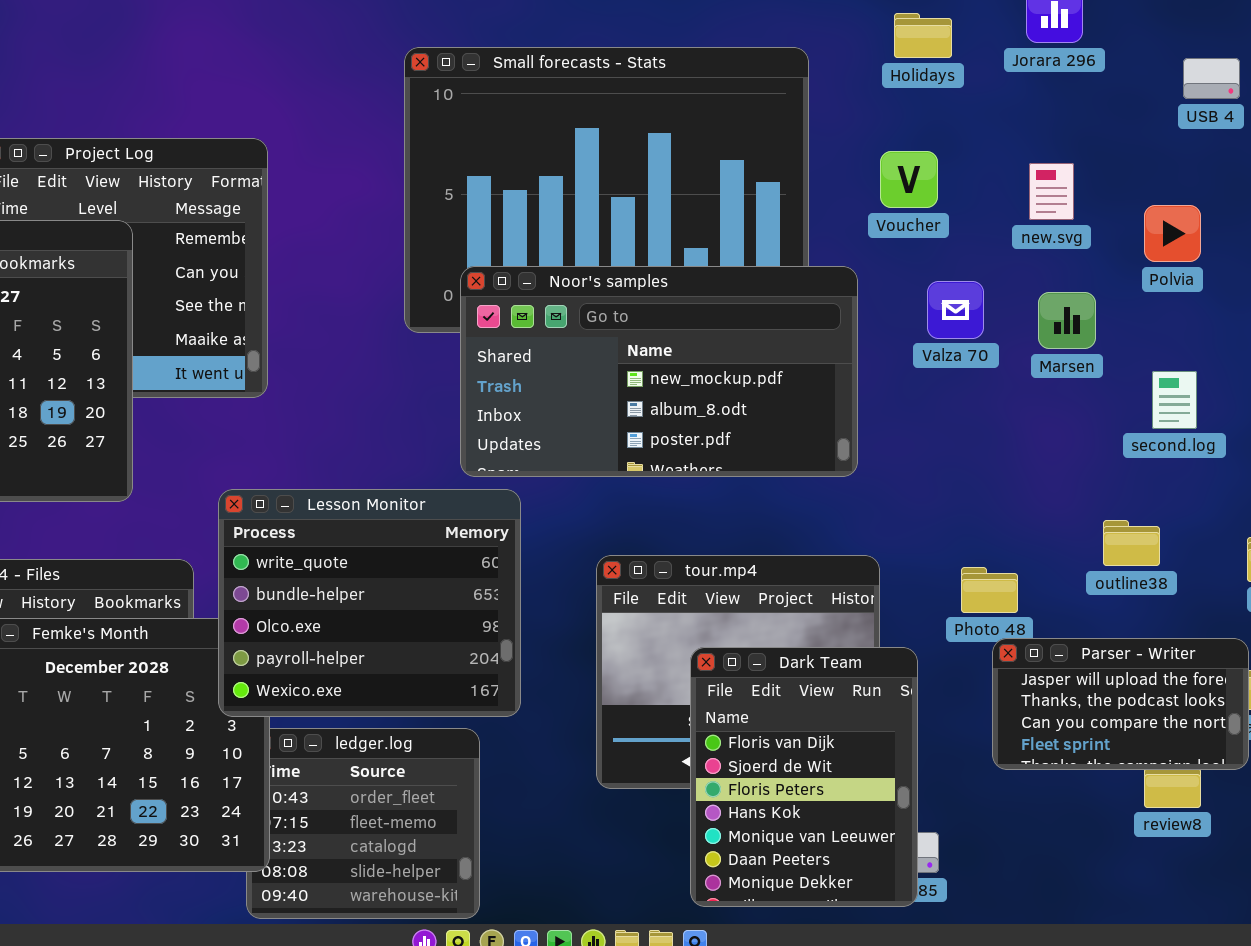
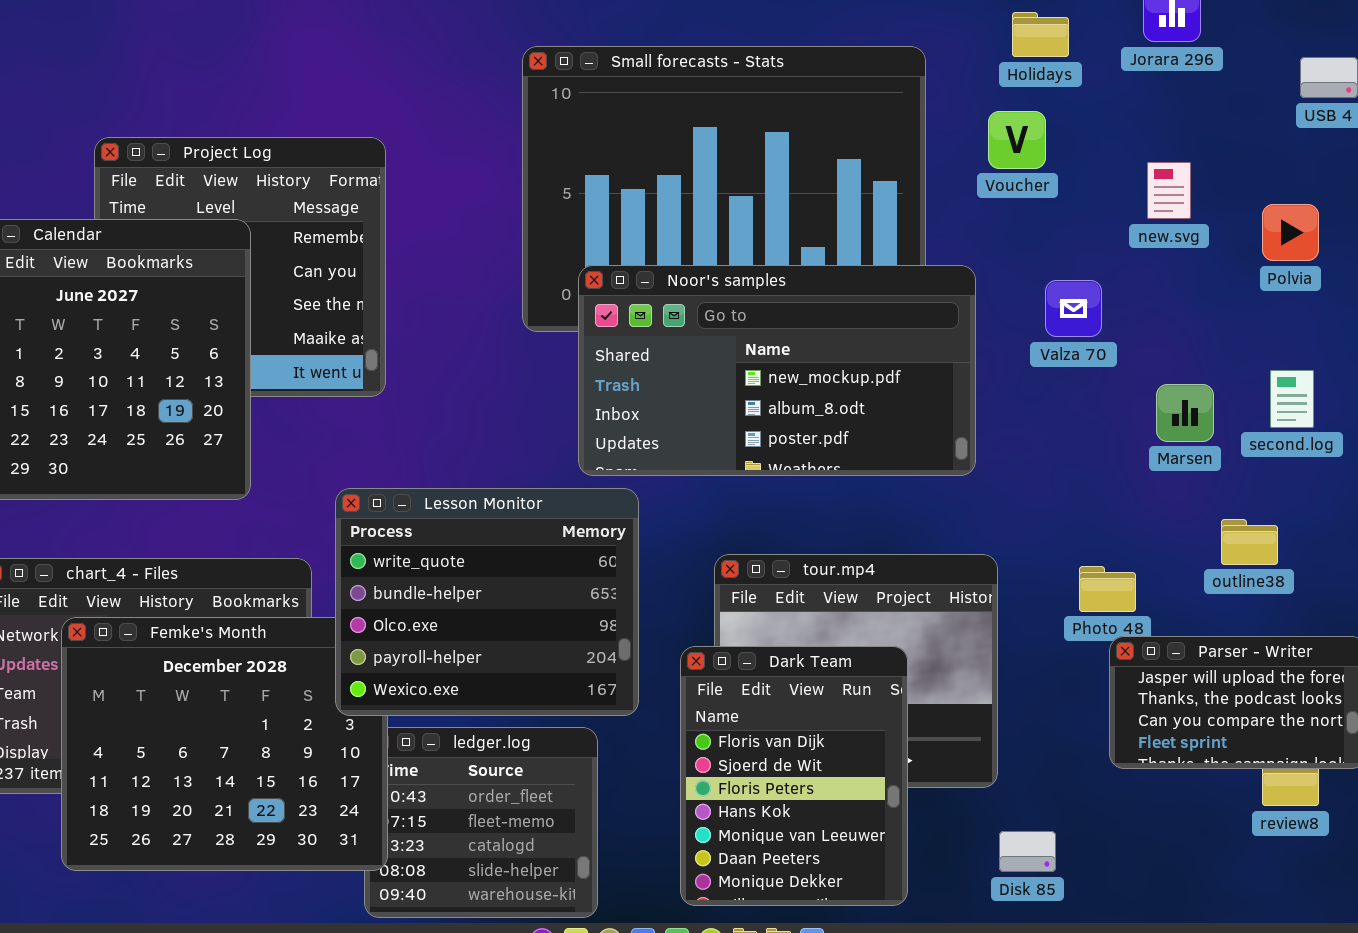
Voucher: [880,151,938,208] -> [988,111,1046,169], moved
Marsen: [1038,292,1096,349] -> [1156,384,1214,442], moved
Dark Team: [690,647,918,907] -> [680,646,908,906], moved

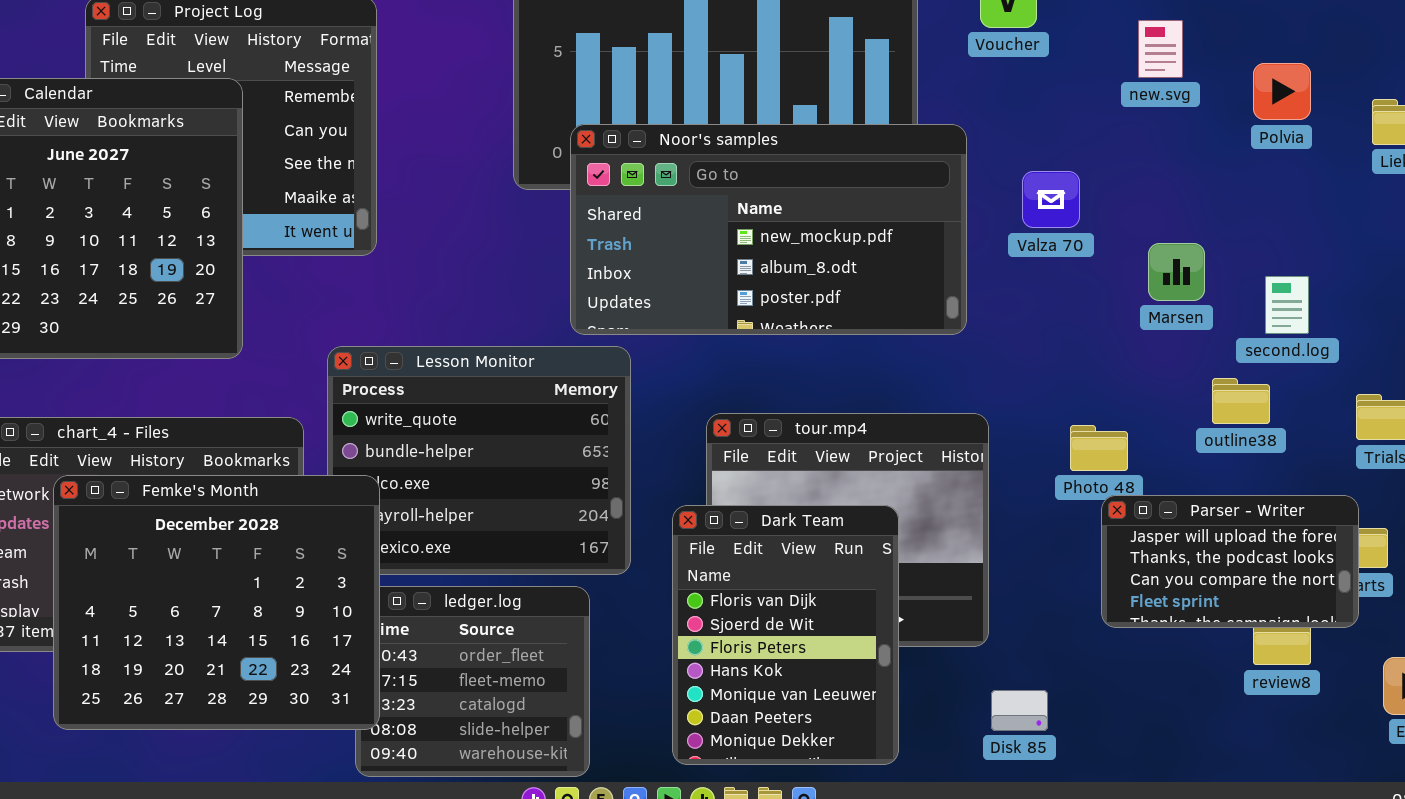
Valza 70: [1045,280,1102,337] -> [1022,171,1080,228], moved
second.log: [1270,370,1314,428] -> [1265,276,1309,334], moved
Femke's Month: [61,617,388,871] -> [53,475,380,730], raised

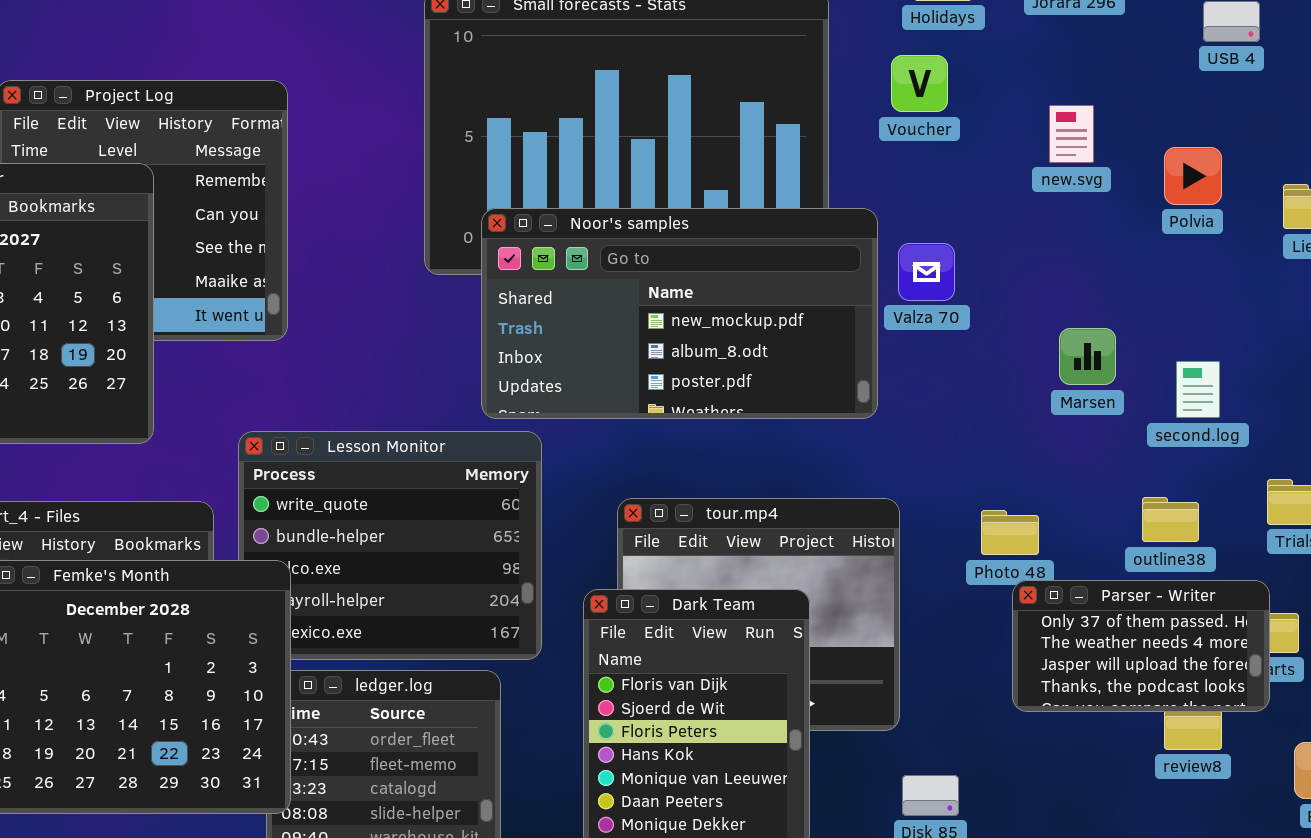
Valza 70: [1022,171,1080,228] -> [898,243,955,301], moved
outline38: [1212,378,1270,424] -> [1142,497,1199,542], moved
Parser - Writer: [1101,495,1359,628] -> [1012,580,1270,712], scrolled up 2 rows

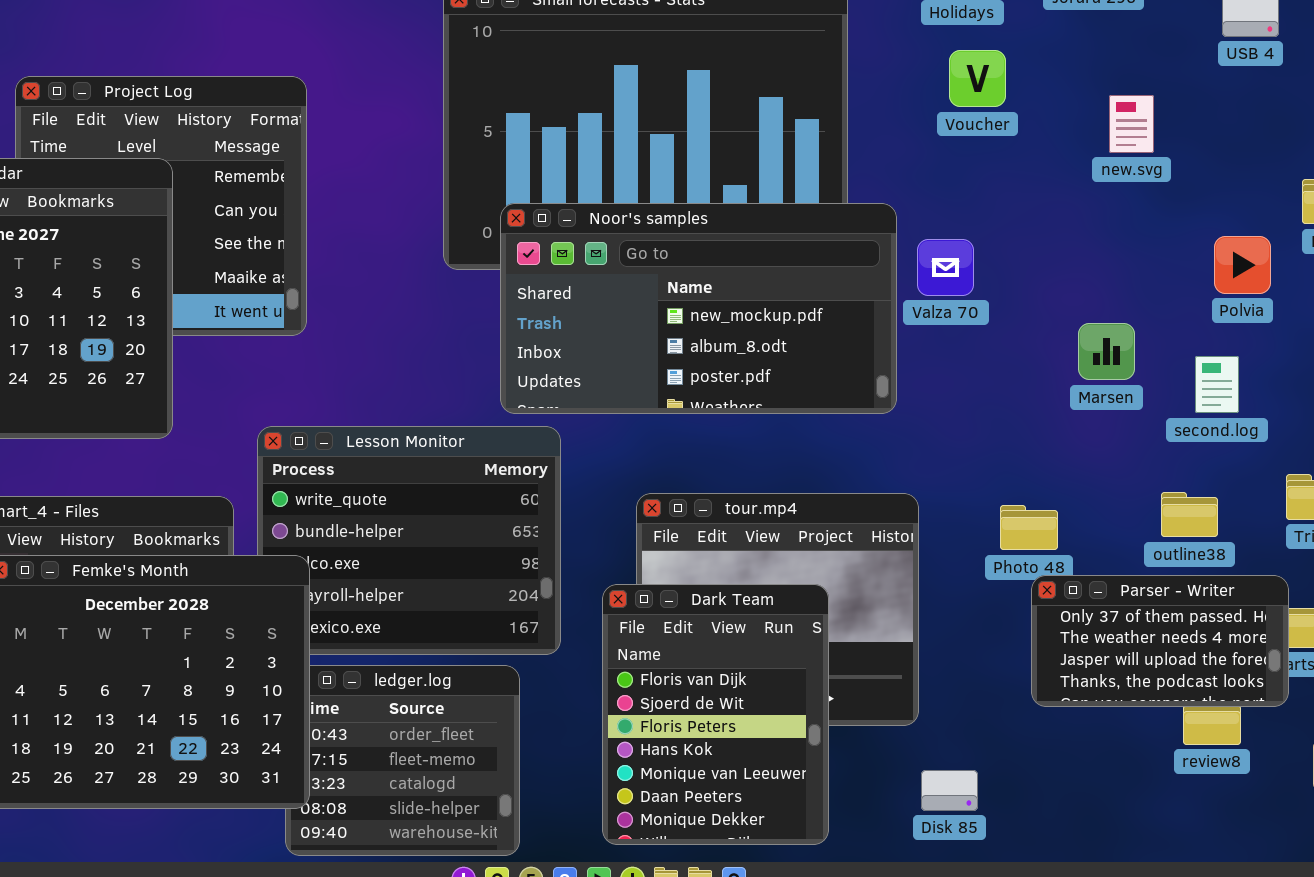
Voucher: [891,55,948,112] -> [949,50,1006,107], moved
new.svg: [1049,105,1094,163] -> [1109,95,1154,153], moved
Polvia: [1164,147,1222,205] -> [1214,236,1271,294], moved

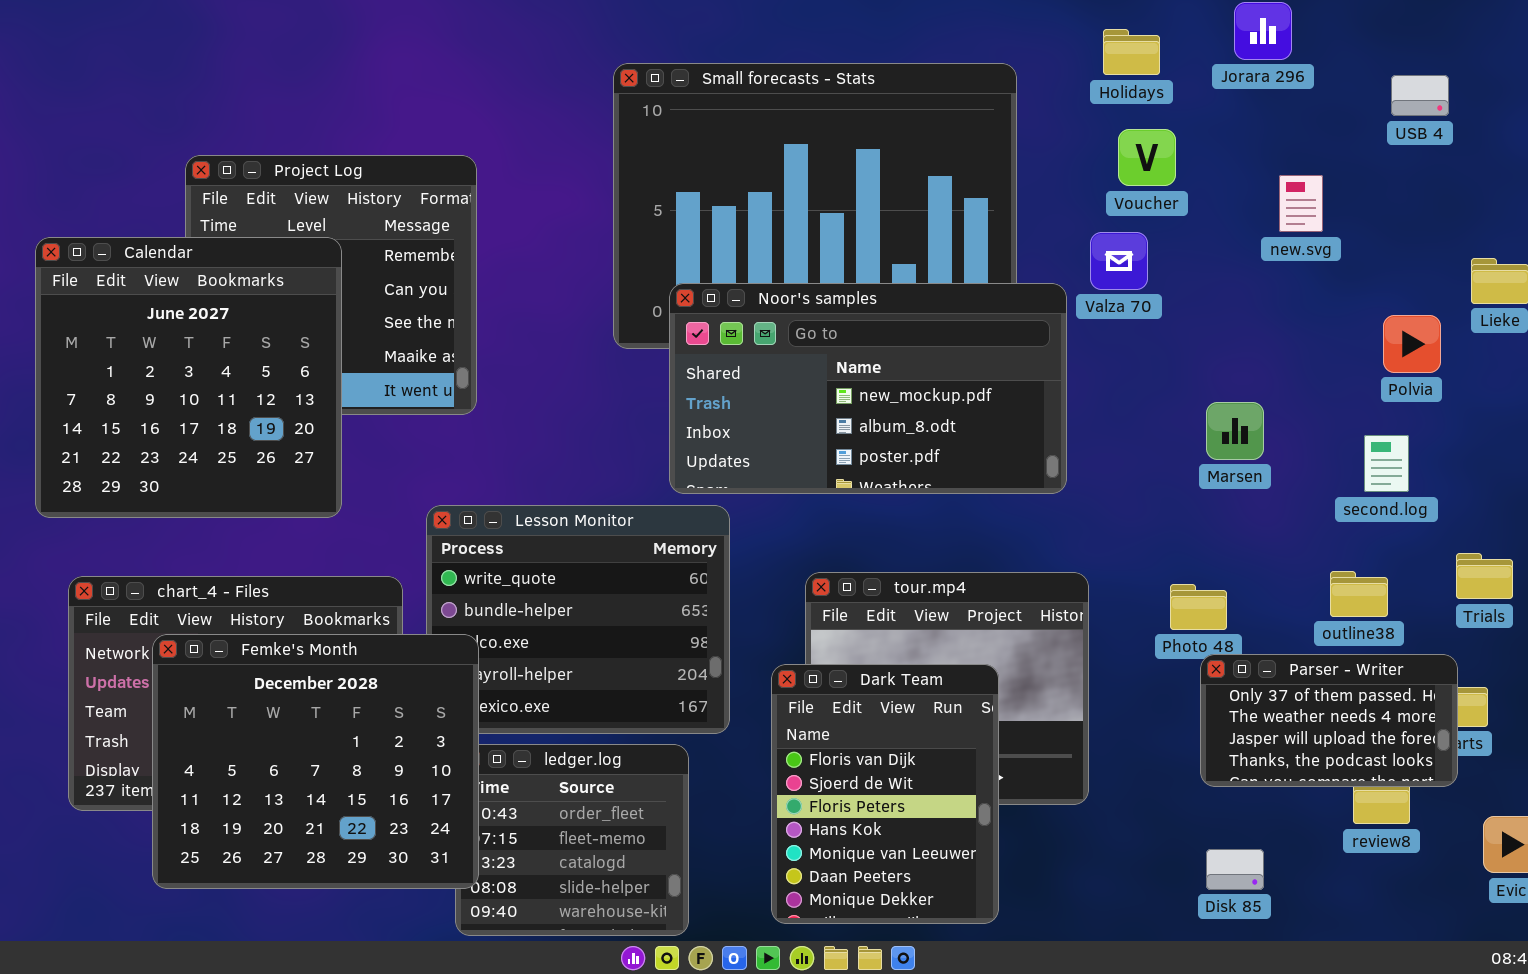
Valza 70: [917,239,974,296] -> [1090,232,1148,290], moved
Marsen: [1078,323,1135,380] -> [1206,402,1264,460], moved
Disk 85: [921,770,978,811] -> [1206,849,1264,890], moved

